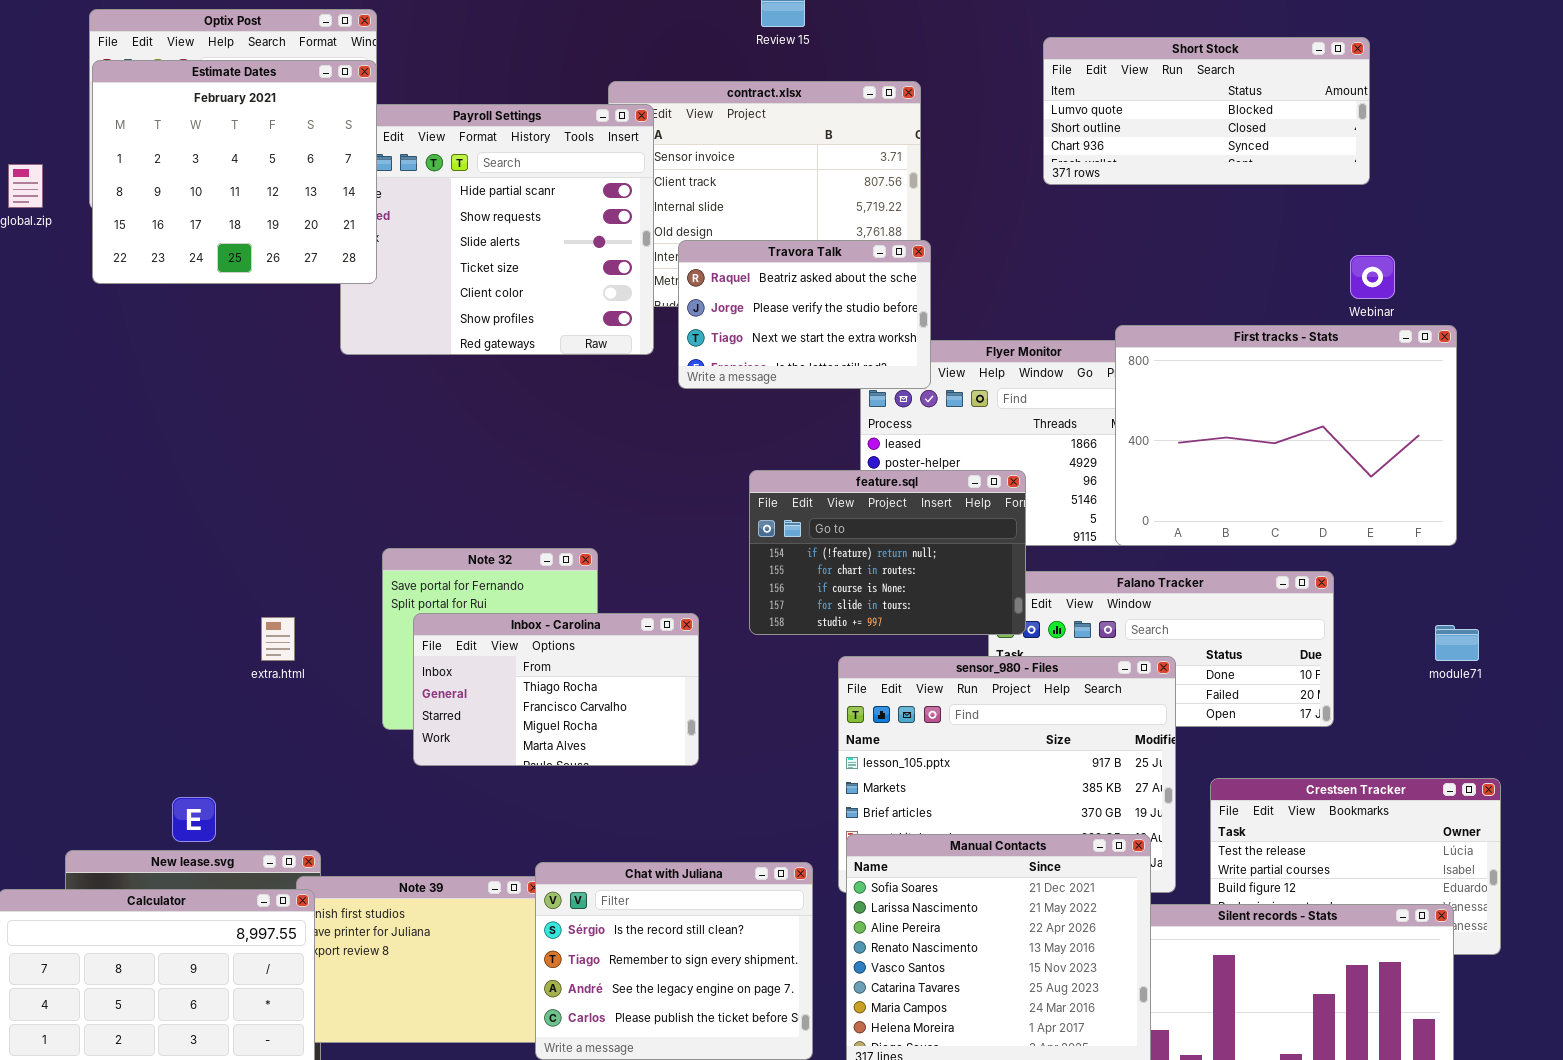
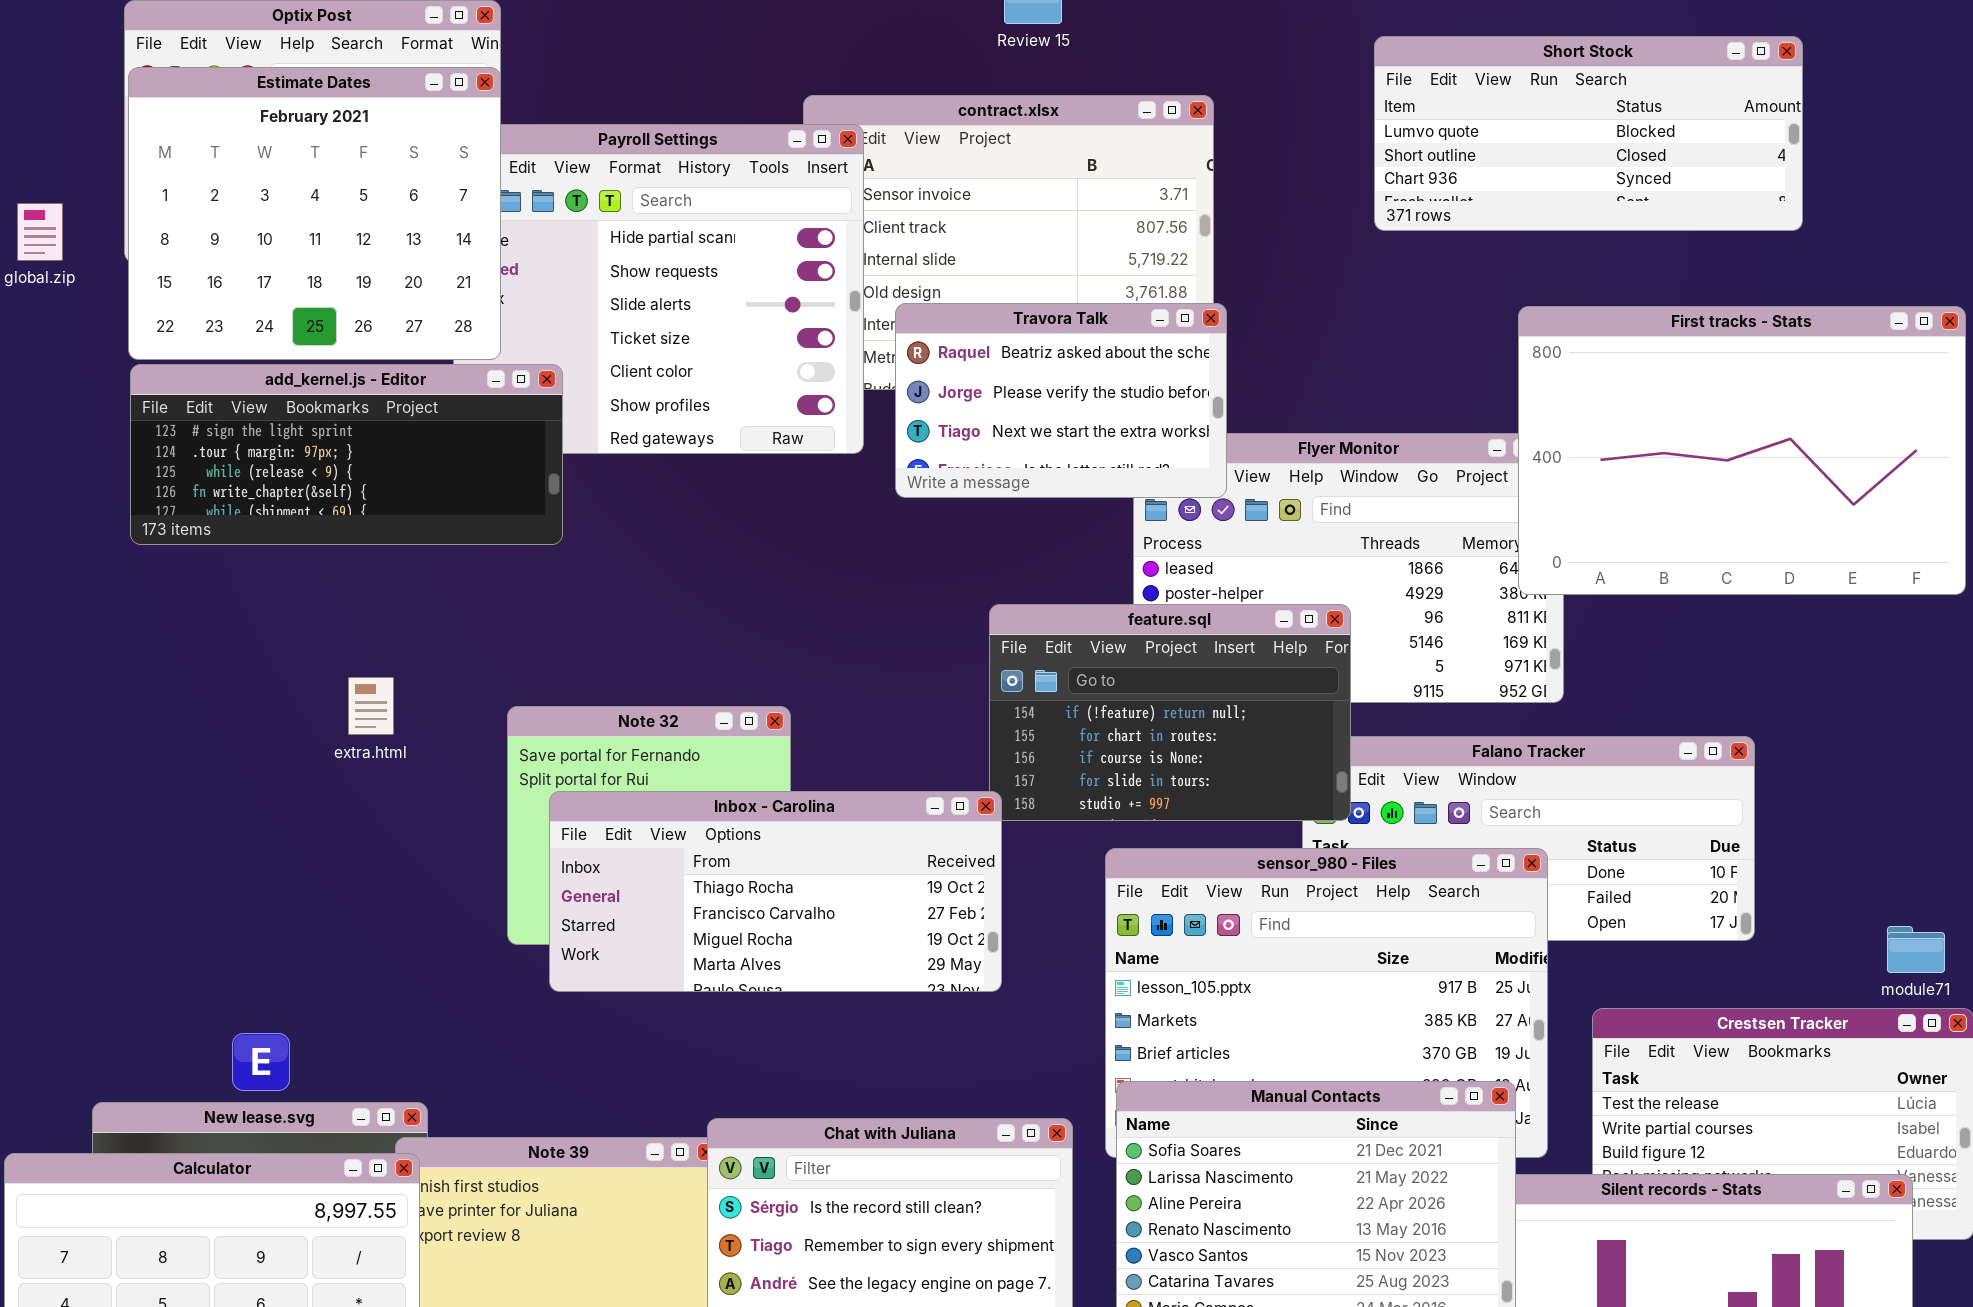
add_kernel.js - Editor: none -> [130,364,563,545], opened
First tracks - Stats: [1115,325,1457,546] -> [1518,306,1966,595], moved
Inbox - Carolina: [413,613,699,766] -> [549,791,1002,992], resized
extra.html: [261,617,295,661] -> [348,677,394,735], moved
module71: [1435,625,1479,661] -> [1887,926,1945,973], moved

